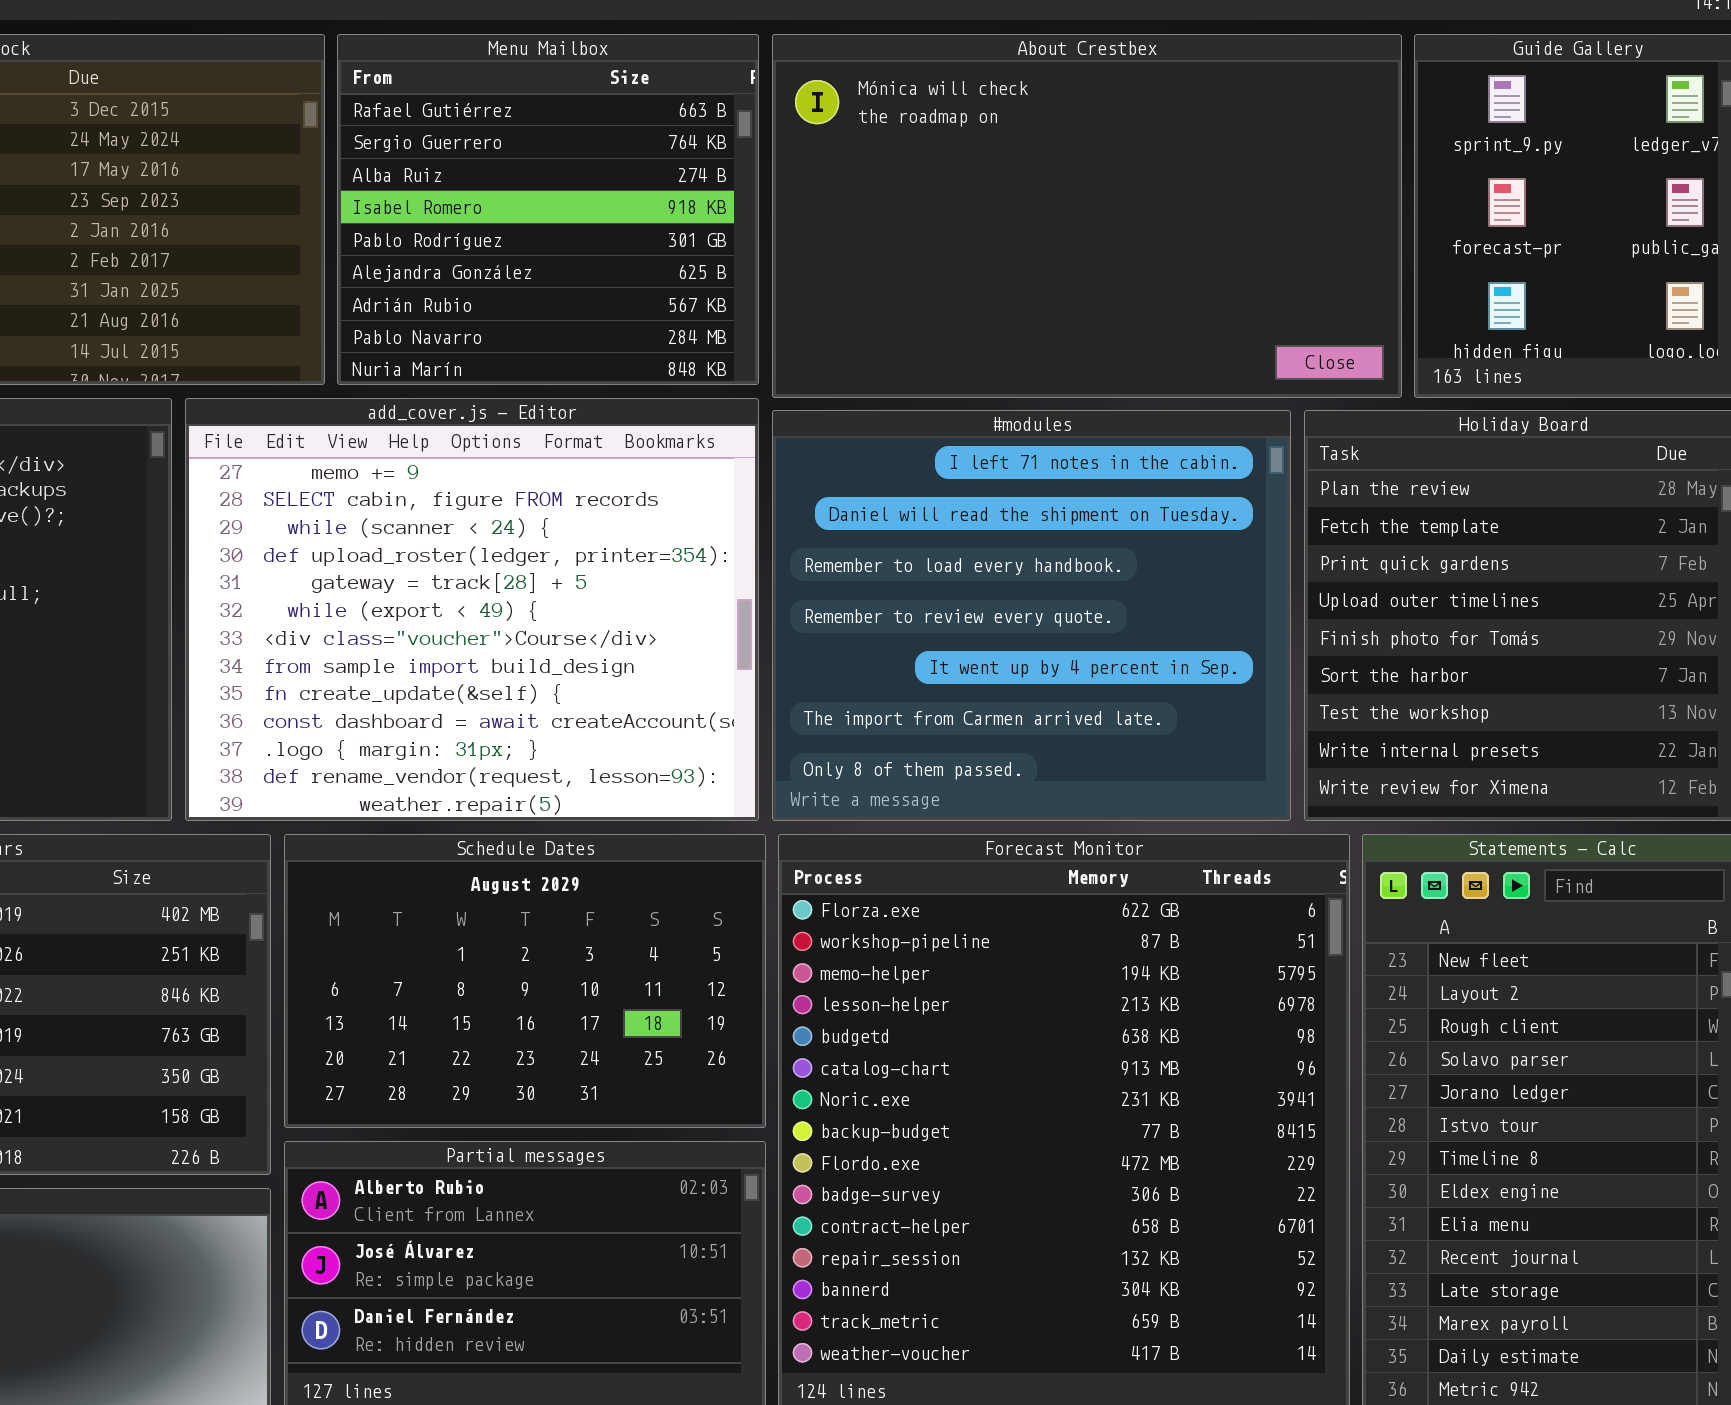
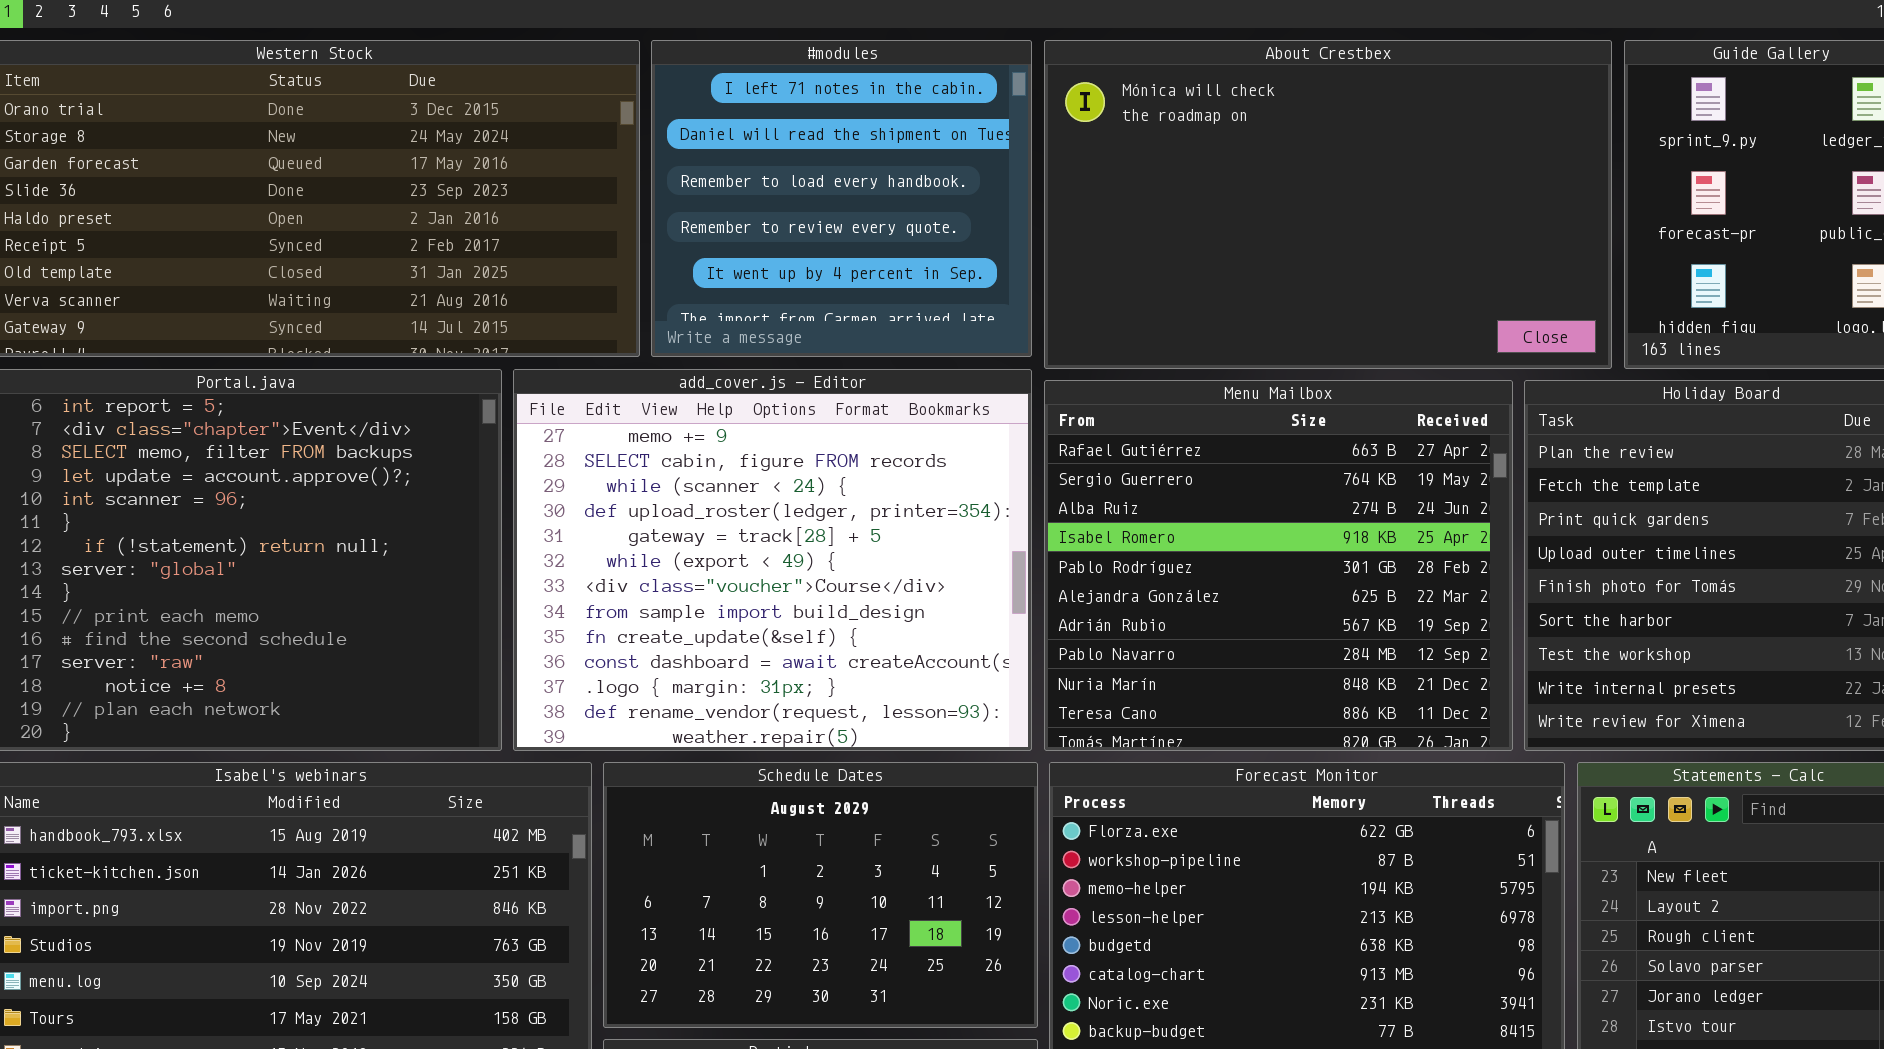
Menu Mailbox: [337,34,759,385] -> [1044,380,1513,751], moved, resized
#modules: [772,410,1291,821] -> [651,40,1032,357], moved, resized

